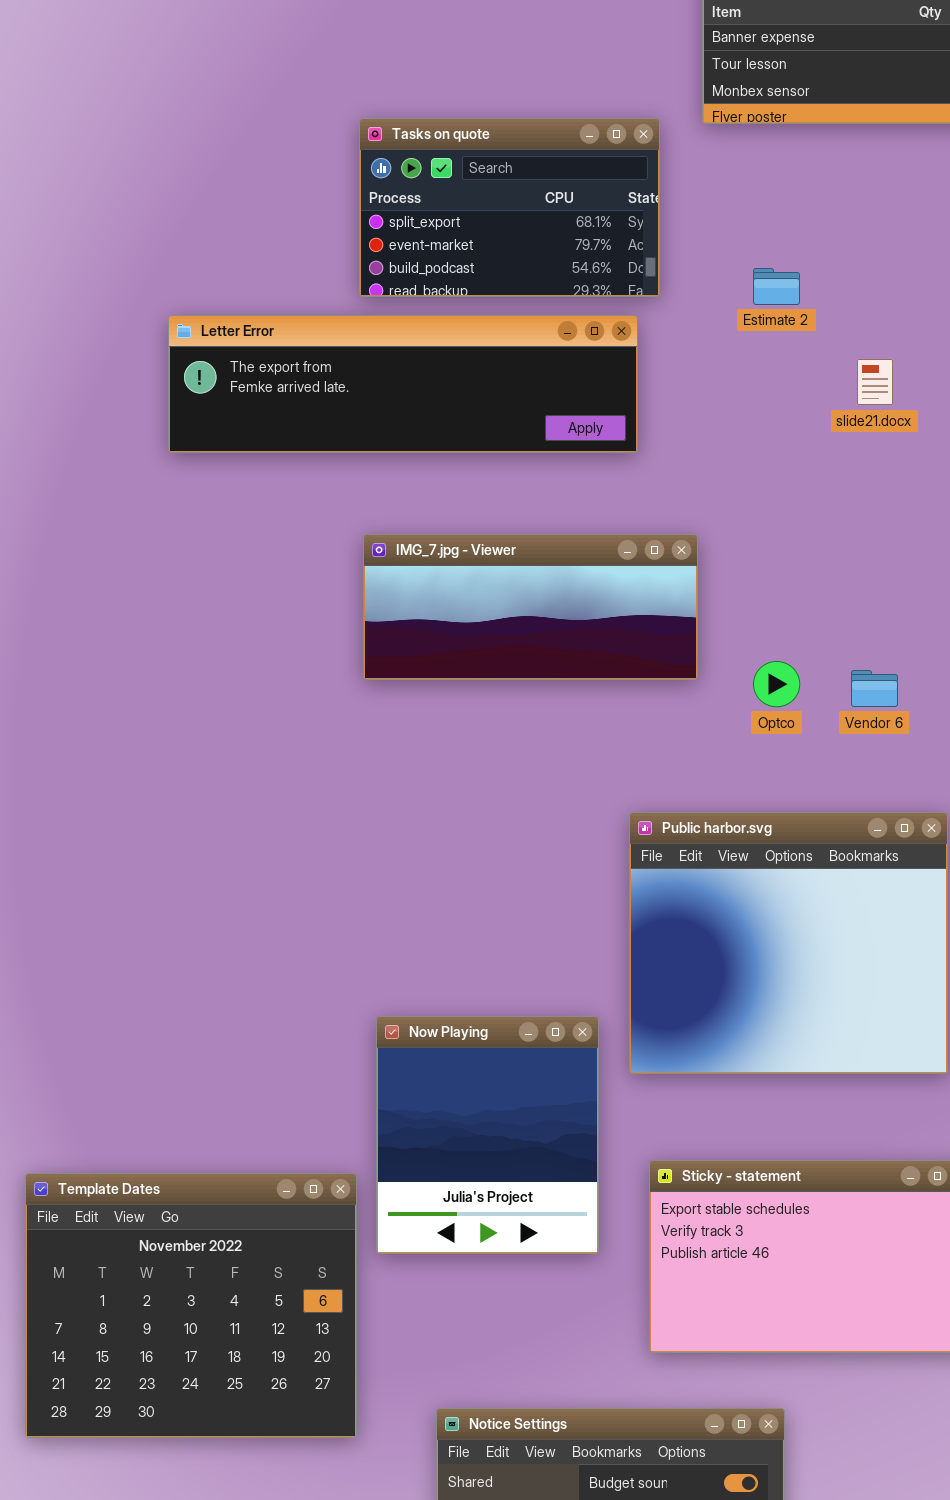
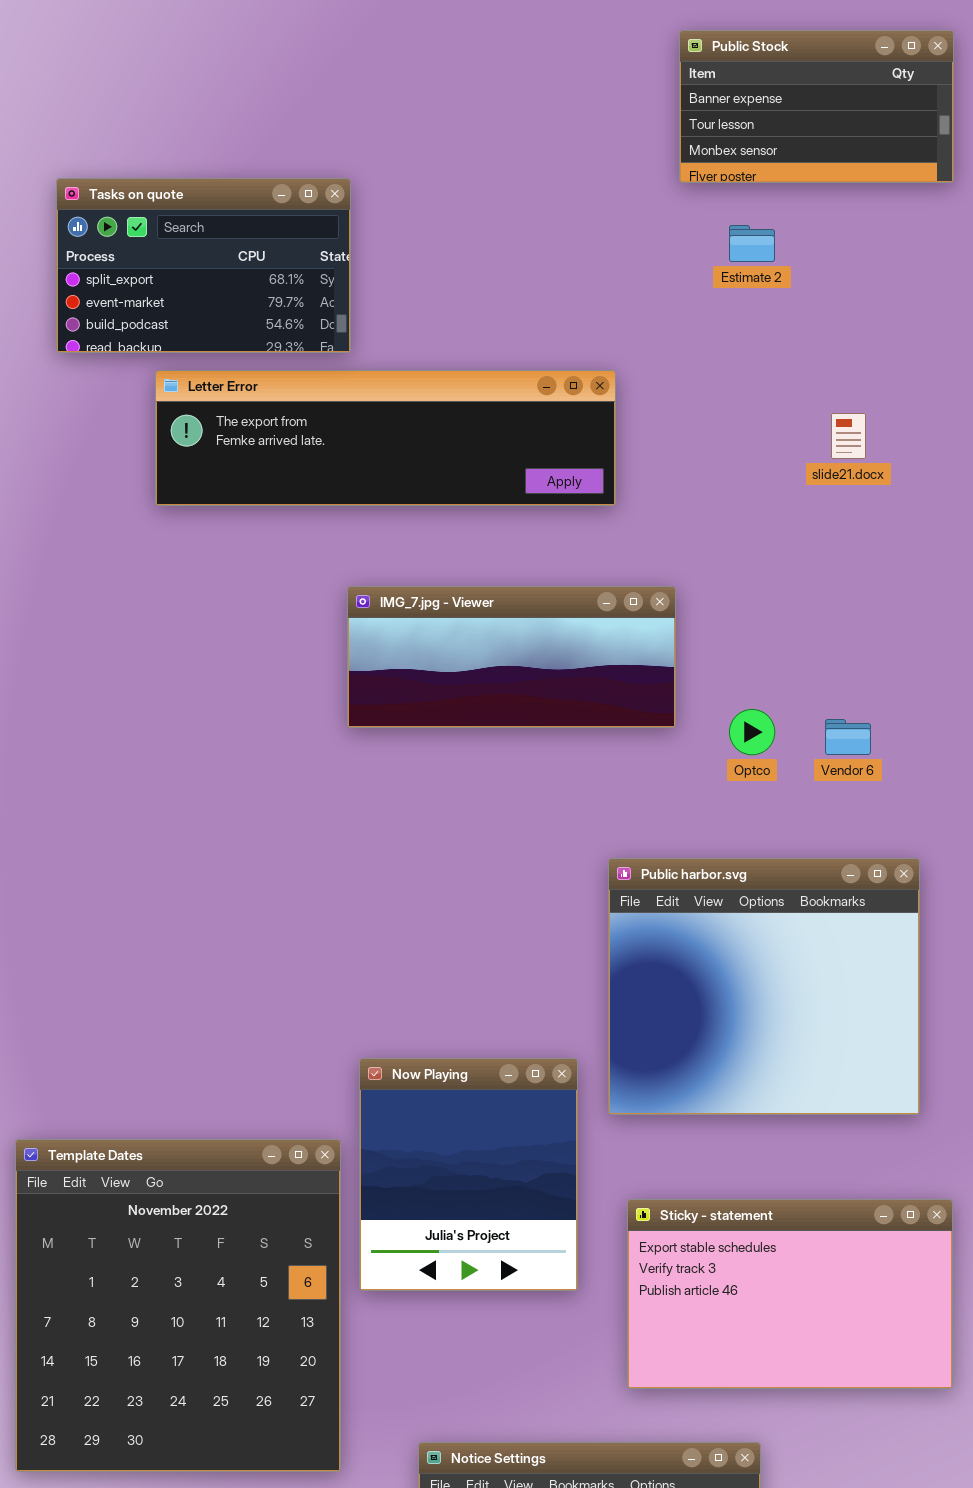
Tasks on quote: [359,118,660,297] -> [56,178,351,353], moved
Estimate 2: [753,268,800,305] -> [729,225,775,262], moved
Template Dates: [25,1173,357,1438] -> [15,1139,341,1472], resized

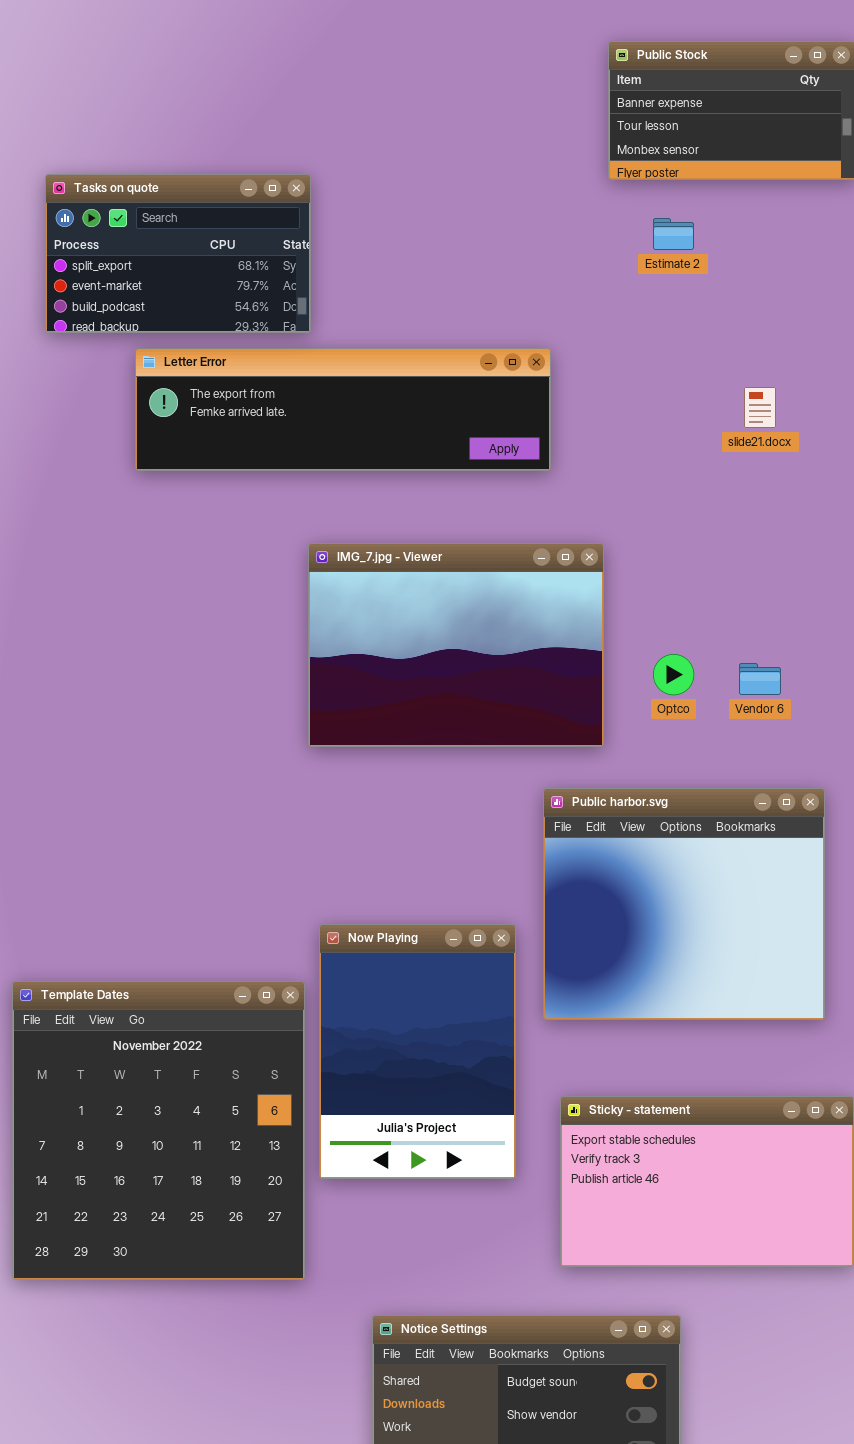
IMG_7.jpg - Viewer: [347,586,676,728] -> [308,543,604,747], resized
Now Playing: [359,1058,578,1291] -> [319,924,516,1179], resized
Template Dates: [15,1139,341,1472] -> [12,981,305,1280], moved

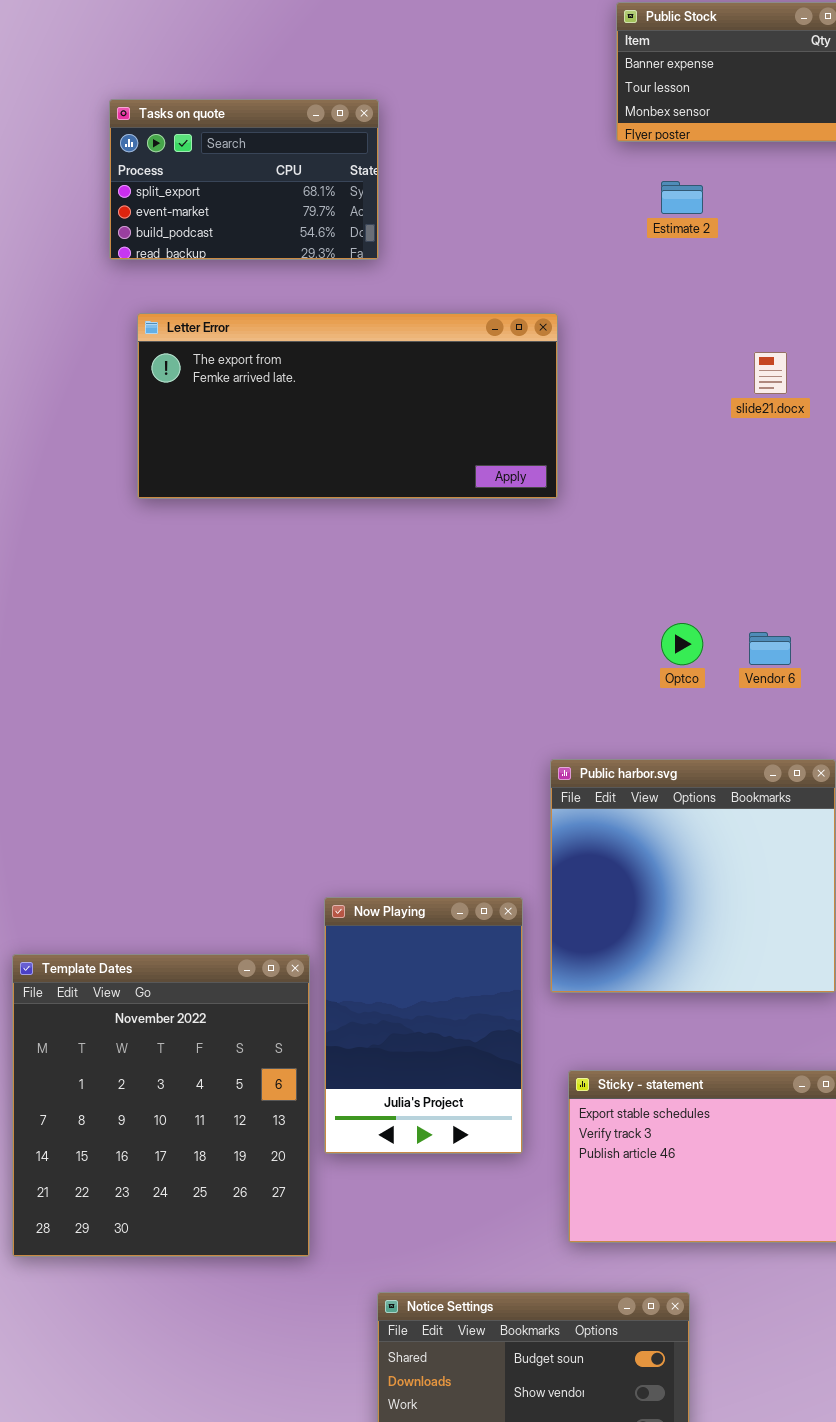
Tasks on quote: [45,174,311,333] -> [109,99,379,260], moved
Letter Error: [135,348,551,471] -> [137,313,558,499], resized
IMG_7.jpg - Viewer: [308,543,604,747] -> none, closed

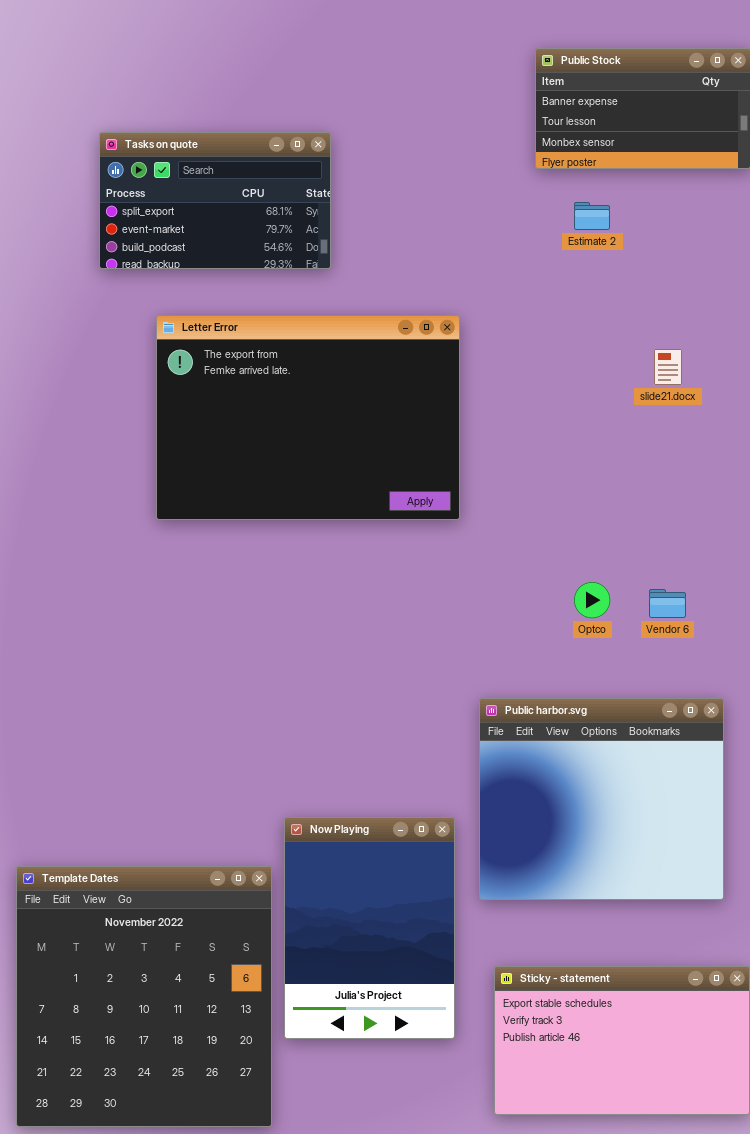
Letter Error: [137,313,558,499] -> [156,315,460,520], moved, resized

